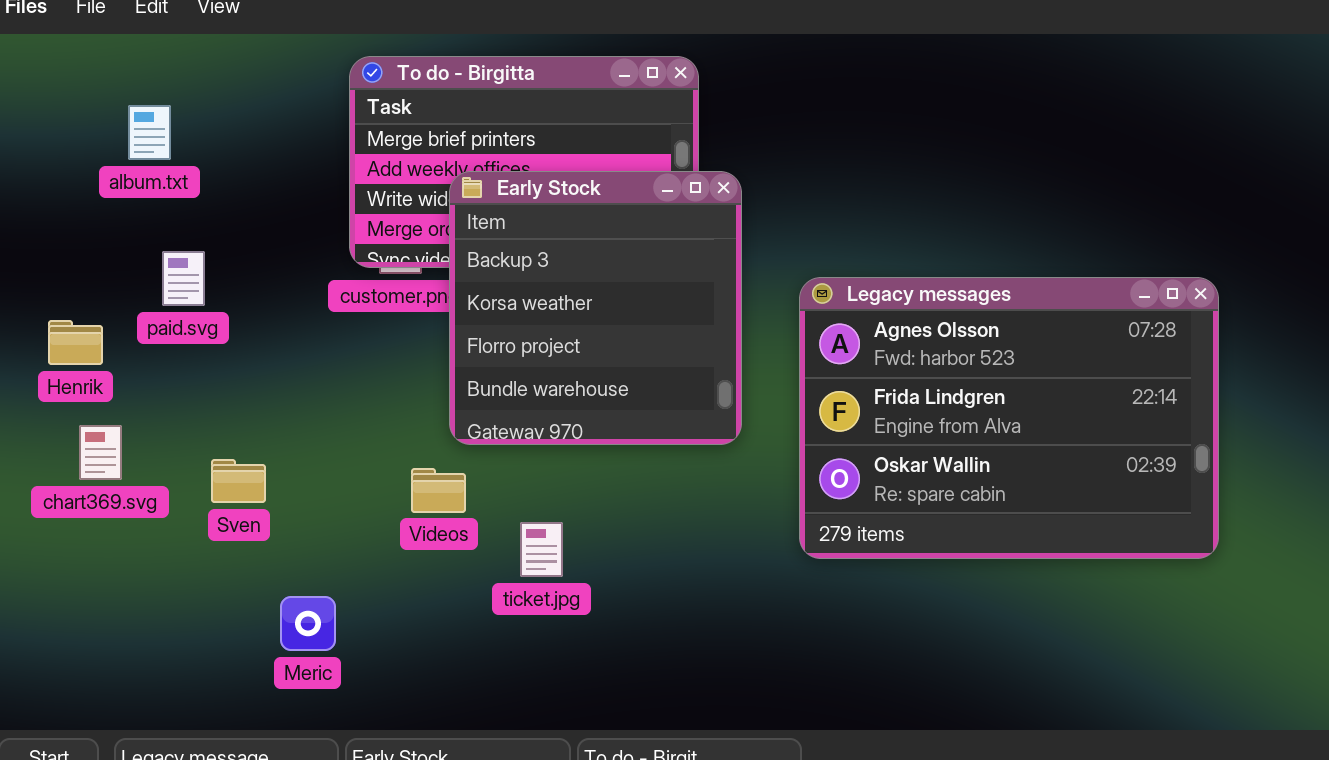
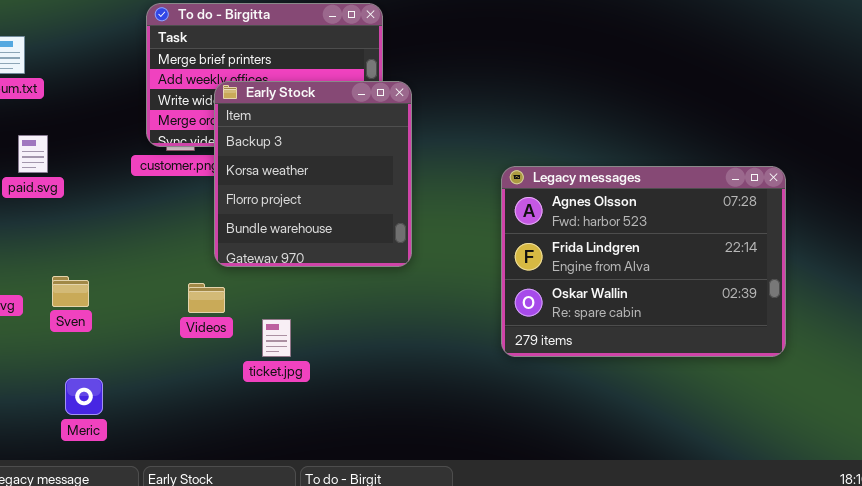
Legacy messages: [799,277,1219,559] -> [501,166,786,357], moved
Meric: [280,596,336,651] -> [65,378,103,415], moved

